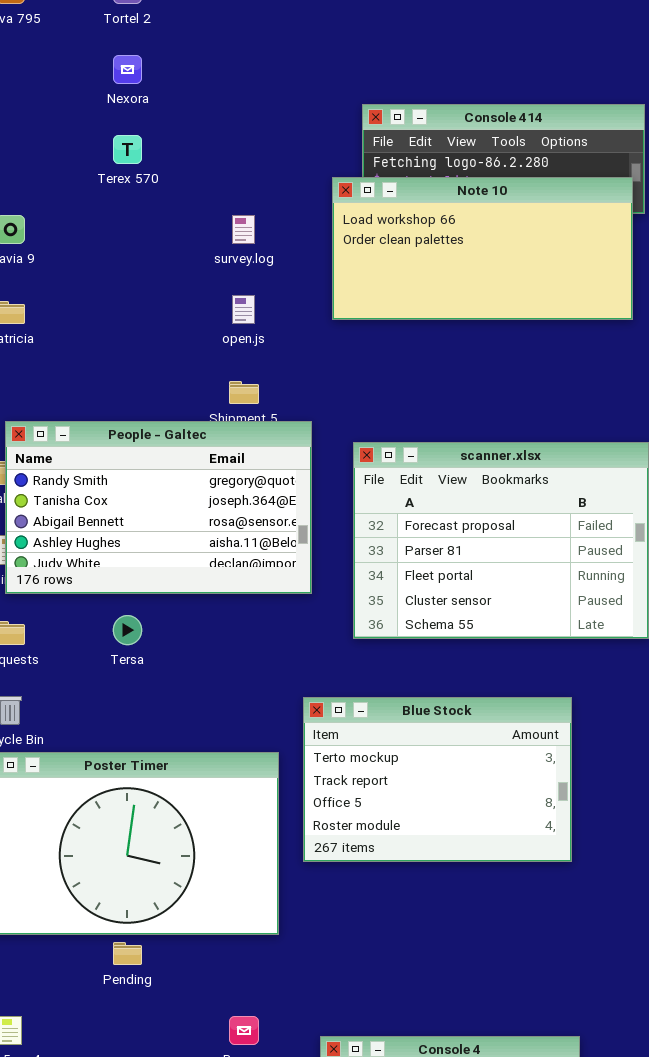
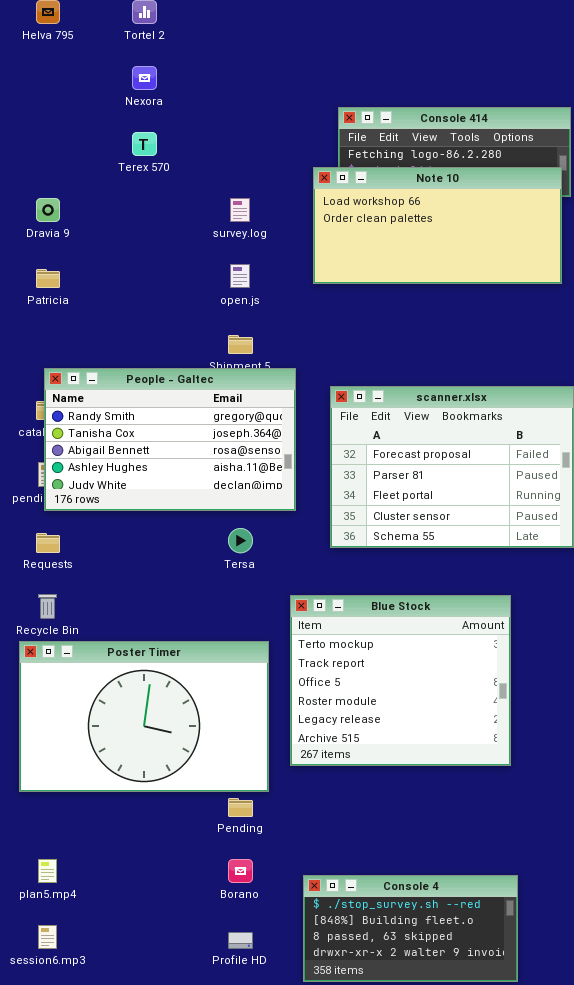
Tersa: [113,615,142,645] -> [228,528,253,553], moved
Blue Stock: [303,697,572,862] -> [290,595,511,766], resized
Pending: [113,942,142,965] -> [228,798,253,817], moved

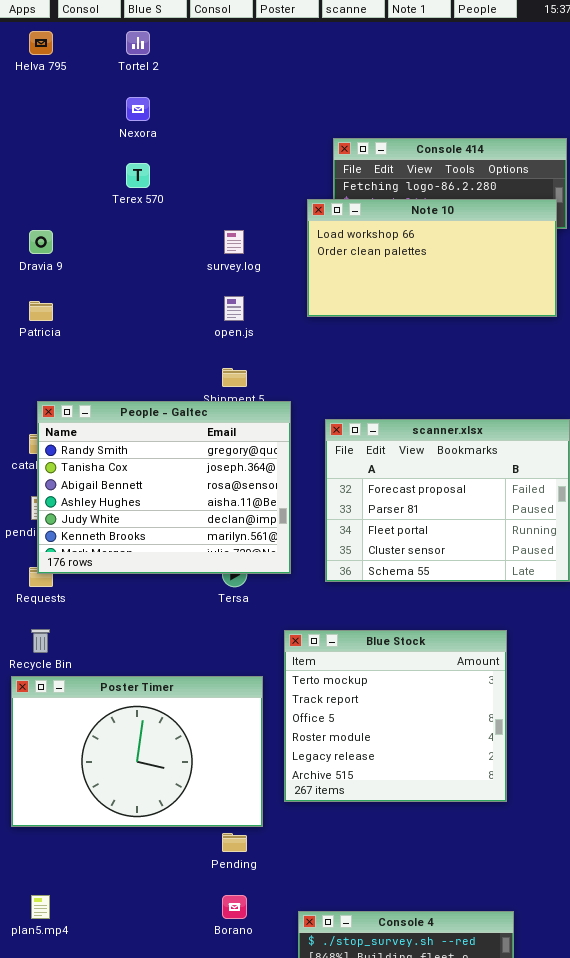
People - Galtec: [44,368,296,511] -> [37,401,291,574], resized

